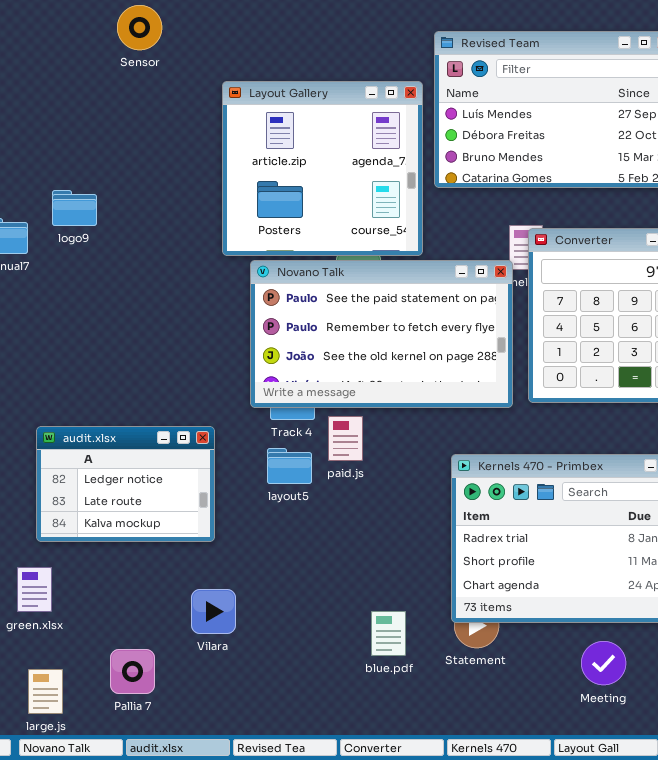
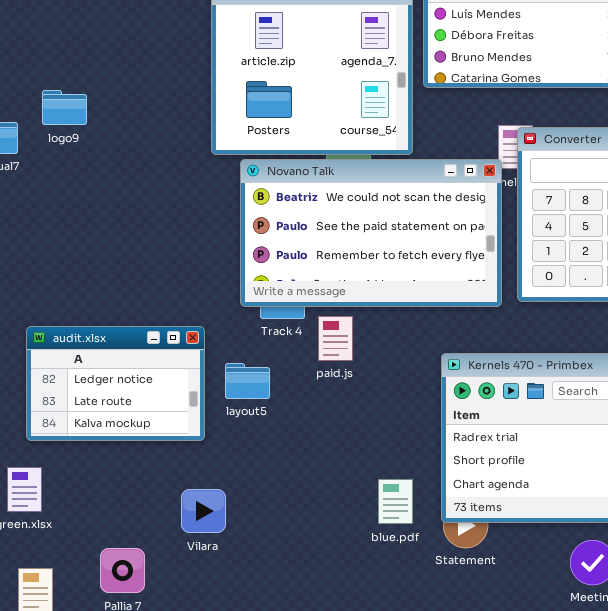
Novano Talk: [250,260,513,408] -> [240,159,502,307], scrolled up 1 row
layout5: [267,448,312,484] -> [225,363,270,399], moved
blue.pdf: [371,611,406,656] -> [378,479,413,524], moved

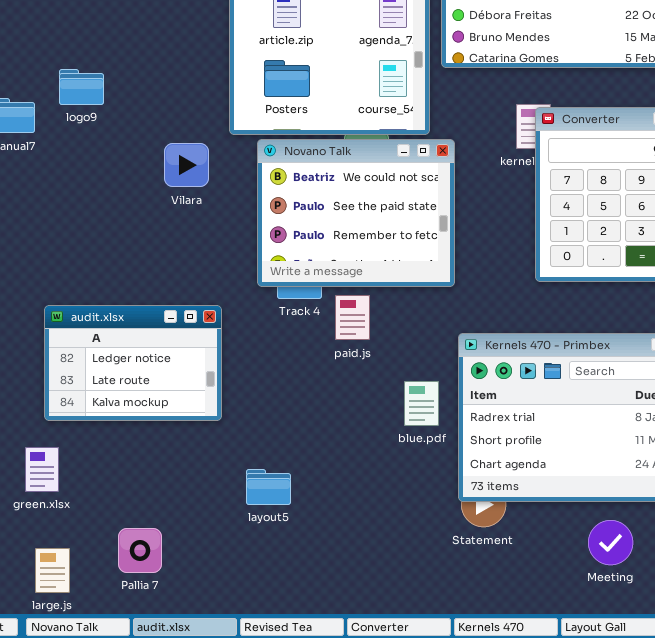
Novano Talk: [240,159,502,307] -> [257,139,455,287], resized
layout5: [225,363,270,399] -> [246,469,291,505], moved
blue.pdf: [378,479,413,524] -> [404,381,439,426], moved
Vilara: [181,489,226,533] -> [164,143,209,187], moved

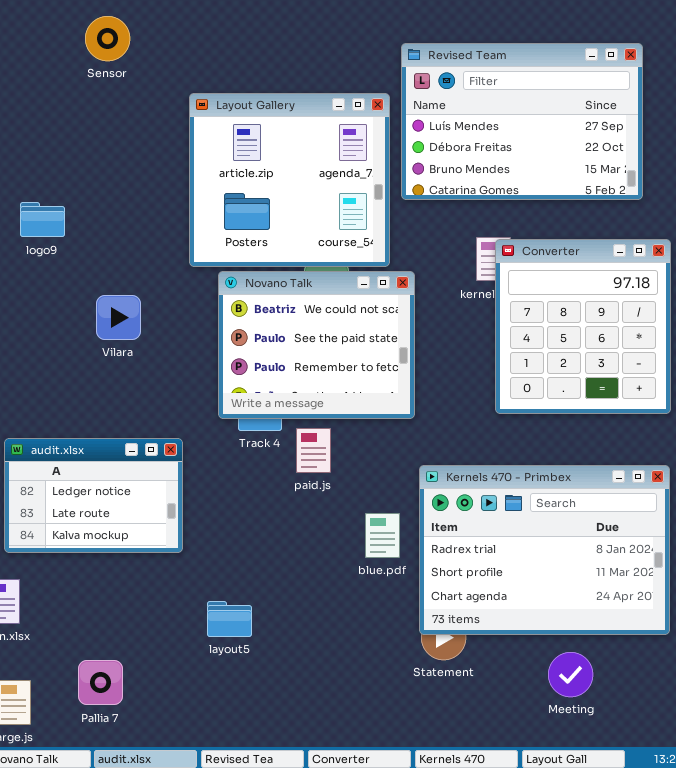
Vilara: [164,143,209,187] -> [96,295,141,340], moved

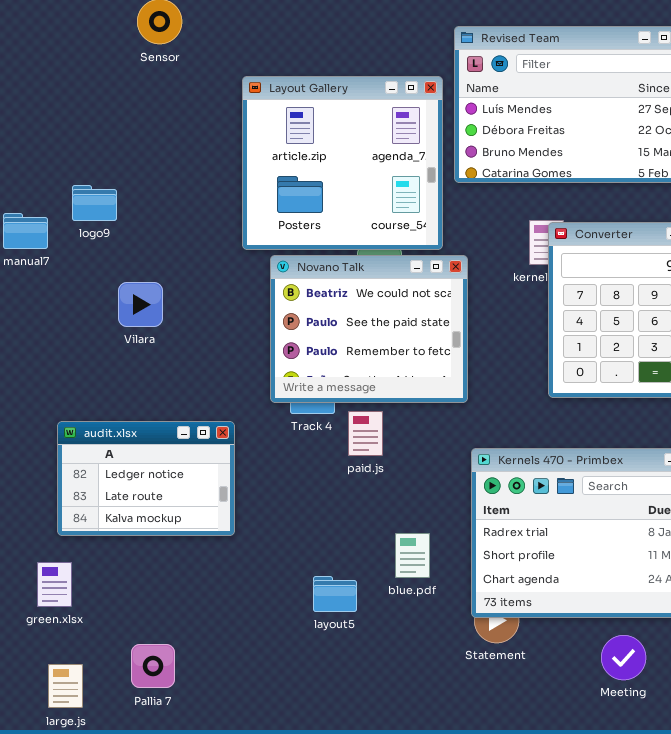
Vilara: [96,295,141,340] -> [118,282,163,327], moved
blue.pdf: [365,513,400,558] -> [395,533,430,578], moved
layout5: [207,601,252,637] -> [313,576,357,612], moved

